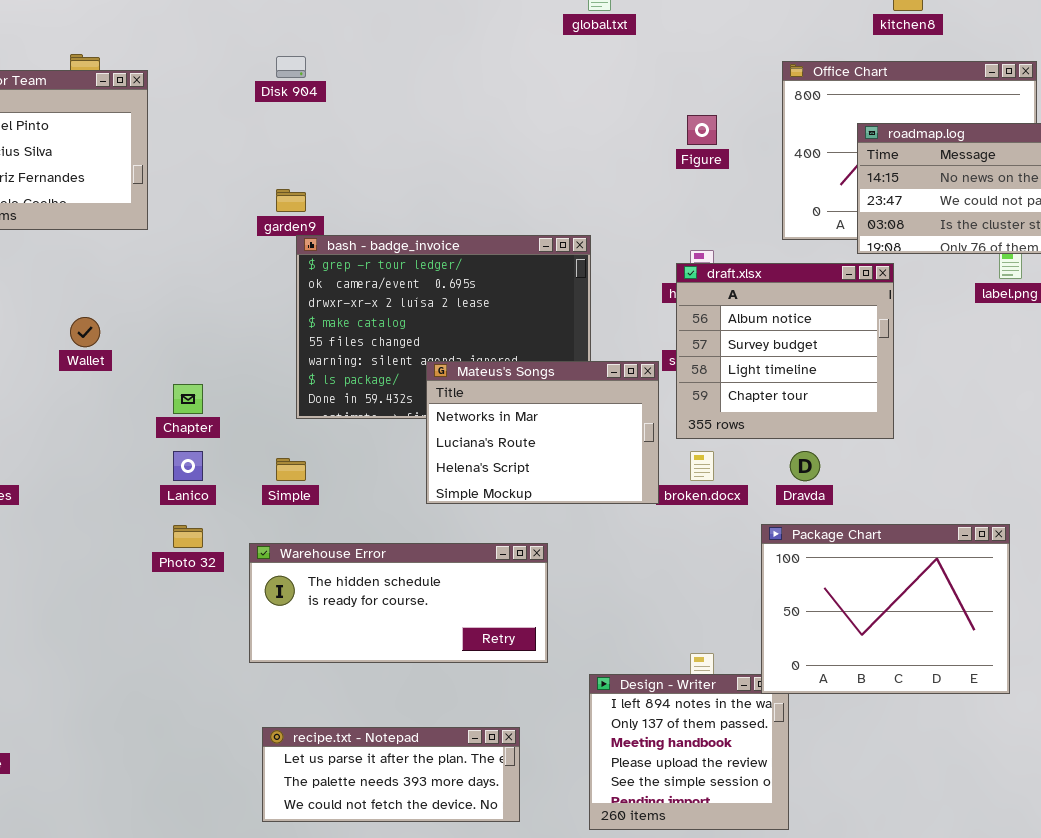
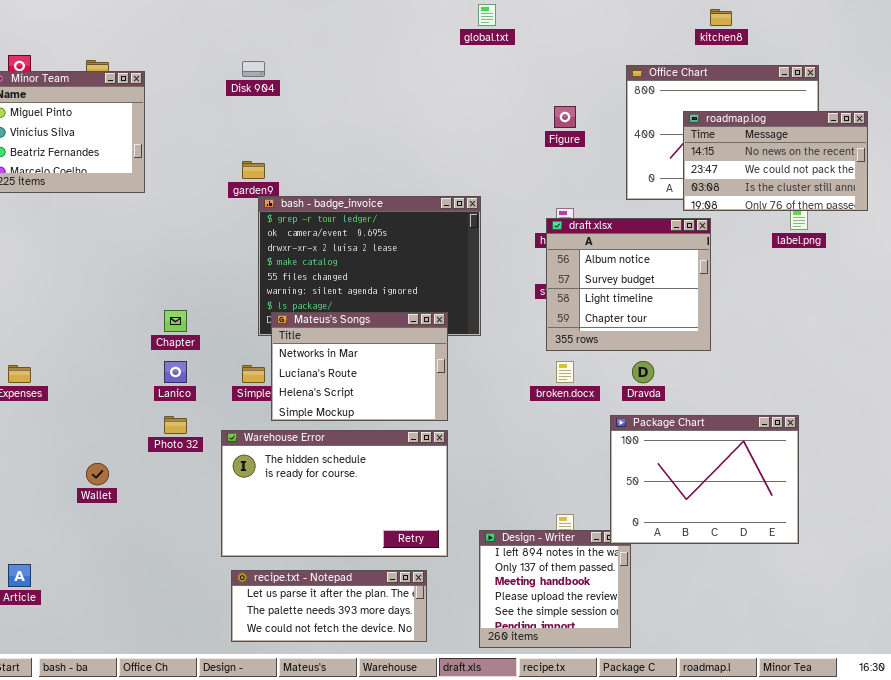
Wallet: [70,317,100,347] -> [86,463,109,485], moved
Mateus's Songs: [426,361,659,504] -> [271,312,448,421], moved
Warehouse Error: [249,543,548,663] -> [221,430,448,557], resized

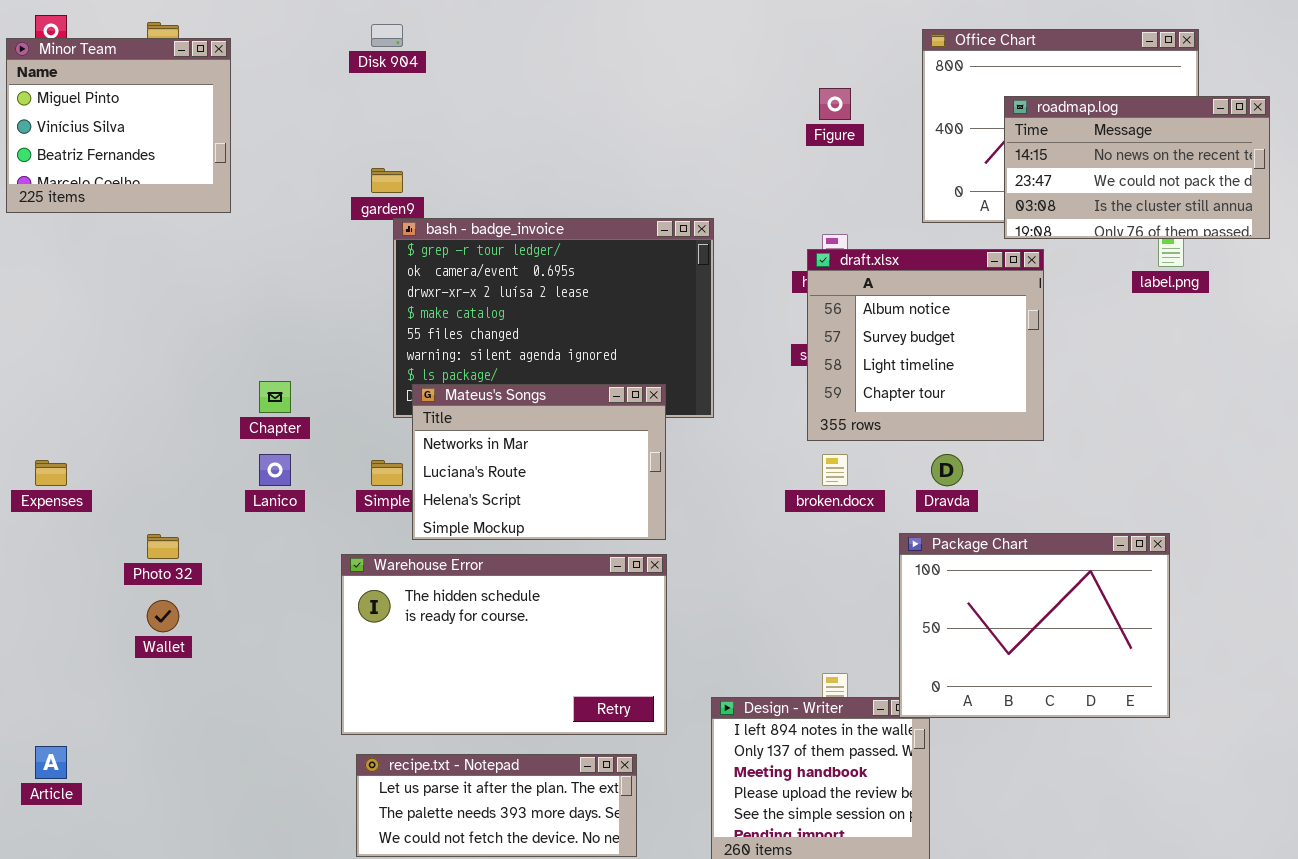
Photo 32: [164,416,187,434] -> [147,534,179,559], moved

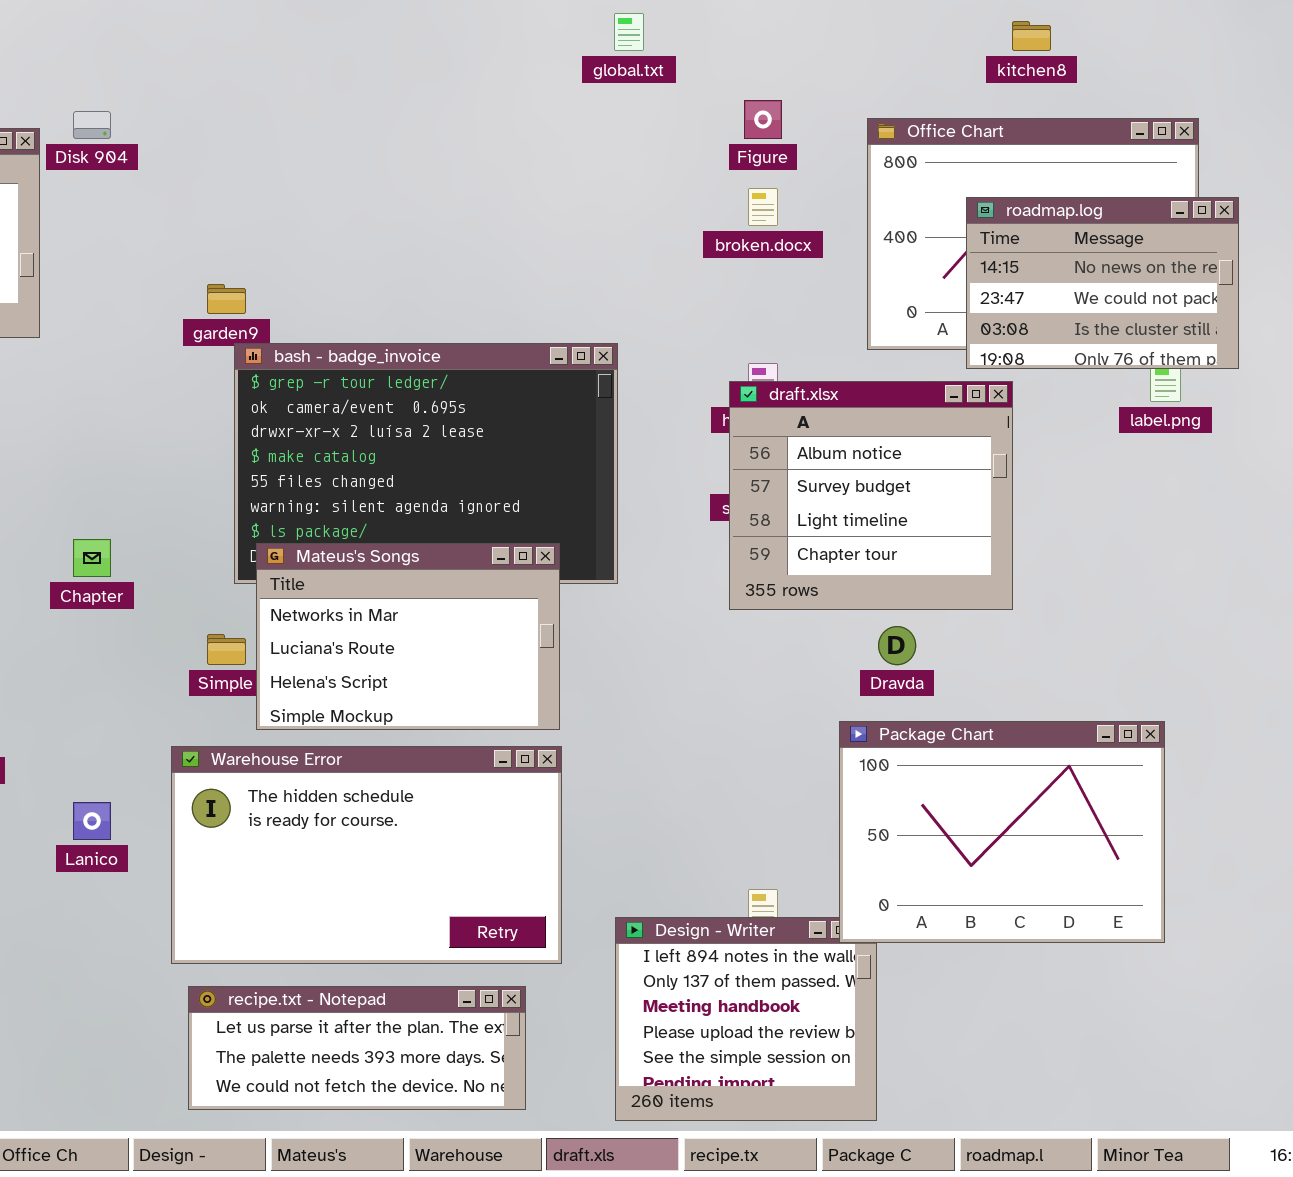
Disk 904: [371,24,403,47] -> [73,111,111,139], moved
Figure: [819,88,851,120] -> [744,100,782,139], moved
roadmap.log: [1004,96,1270,239] -> [966,197,1239,369], resized
Lanico: [259,454,291,486] -> [73,802,111,840], moved
broken.docx: [822,454,848,486] -> [748,188,778,226], moved

